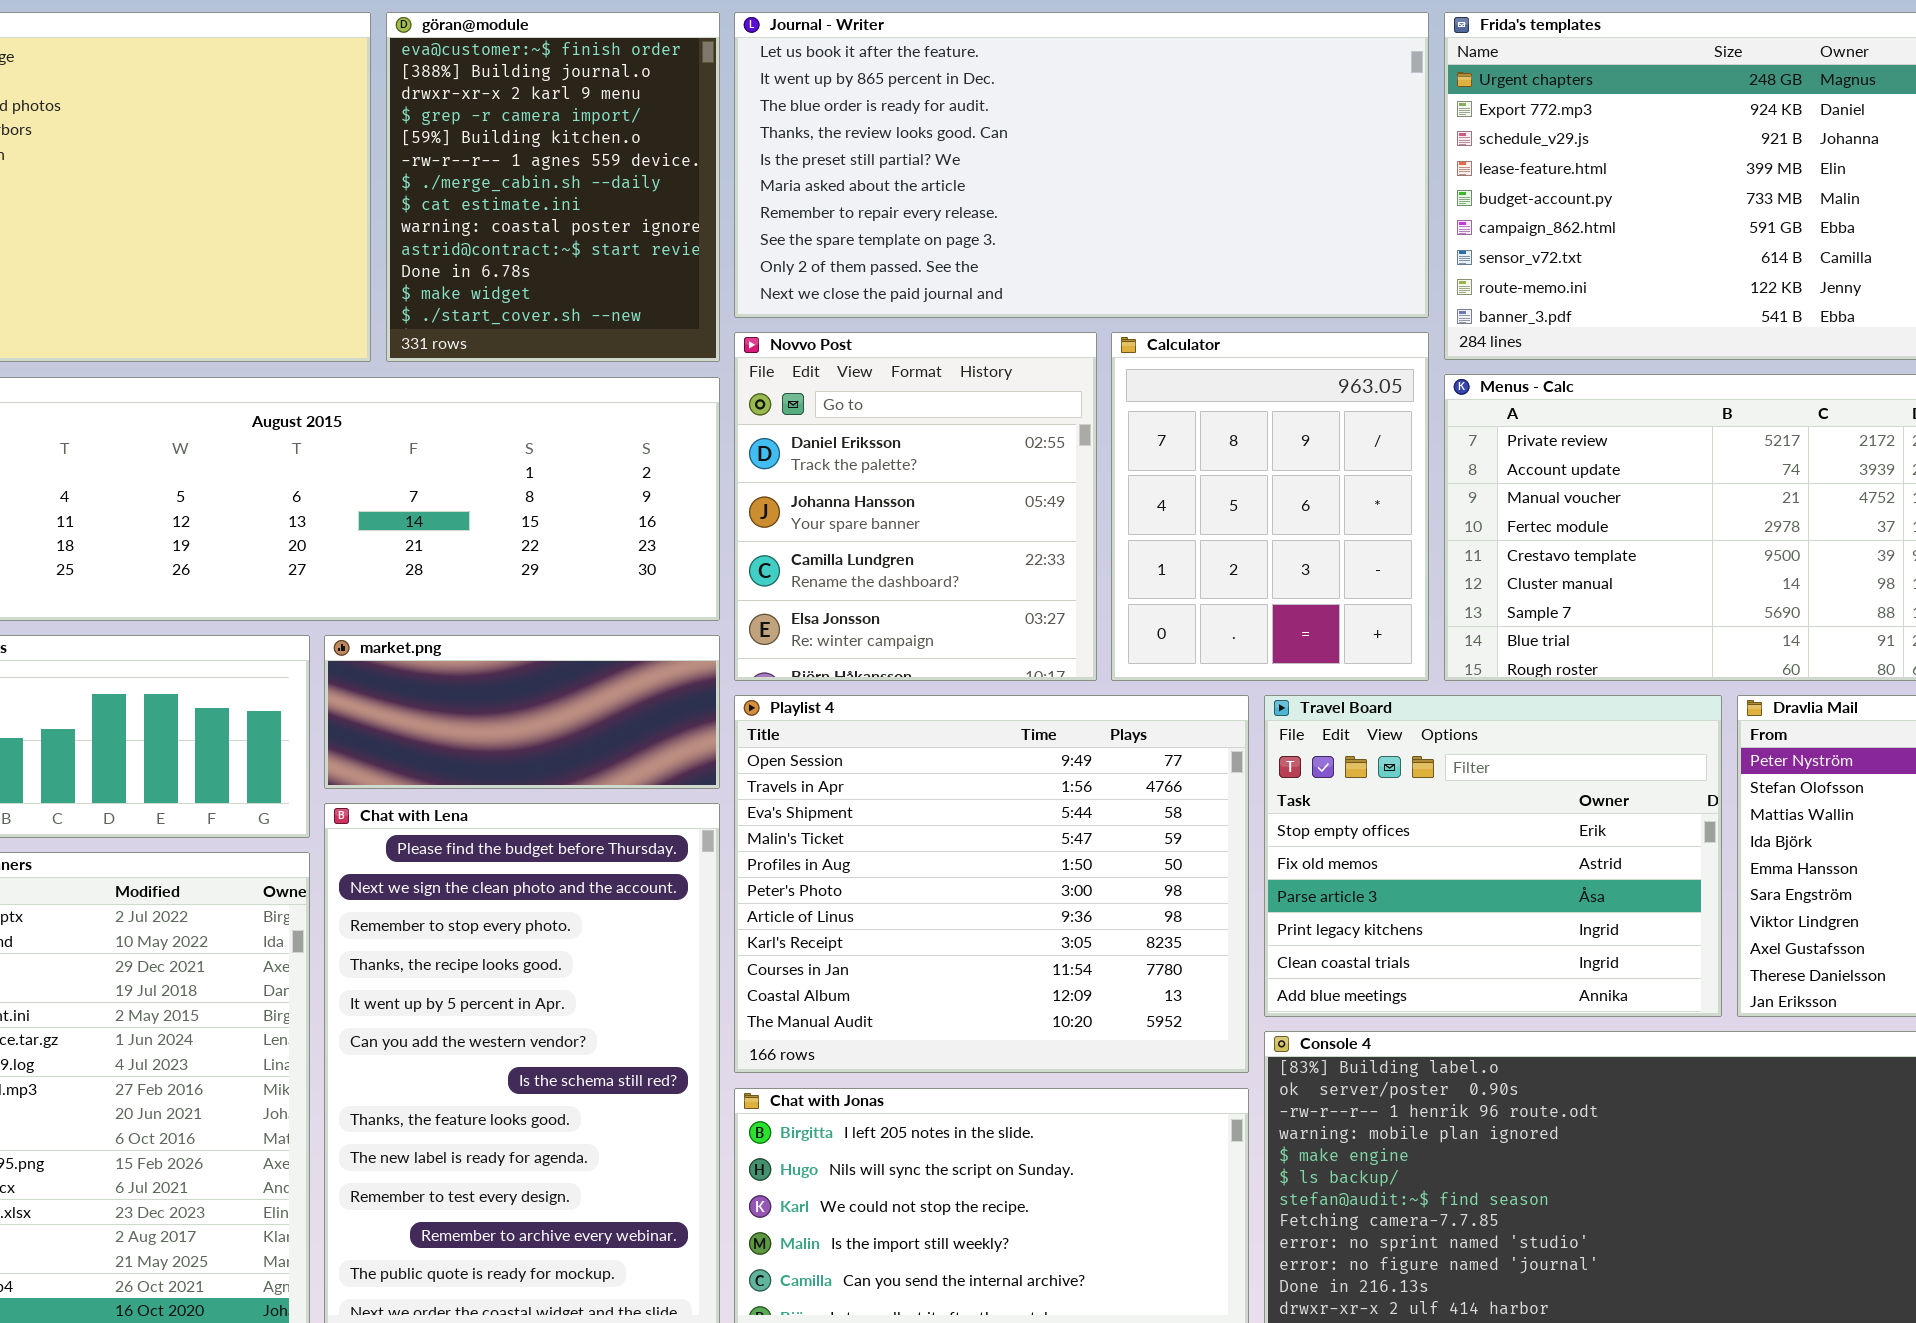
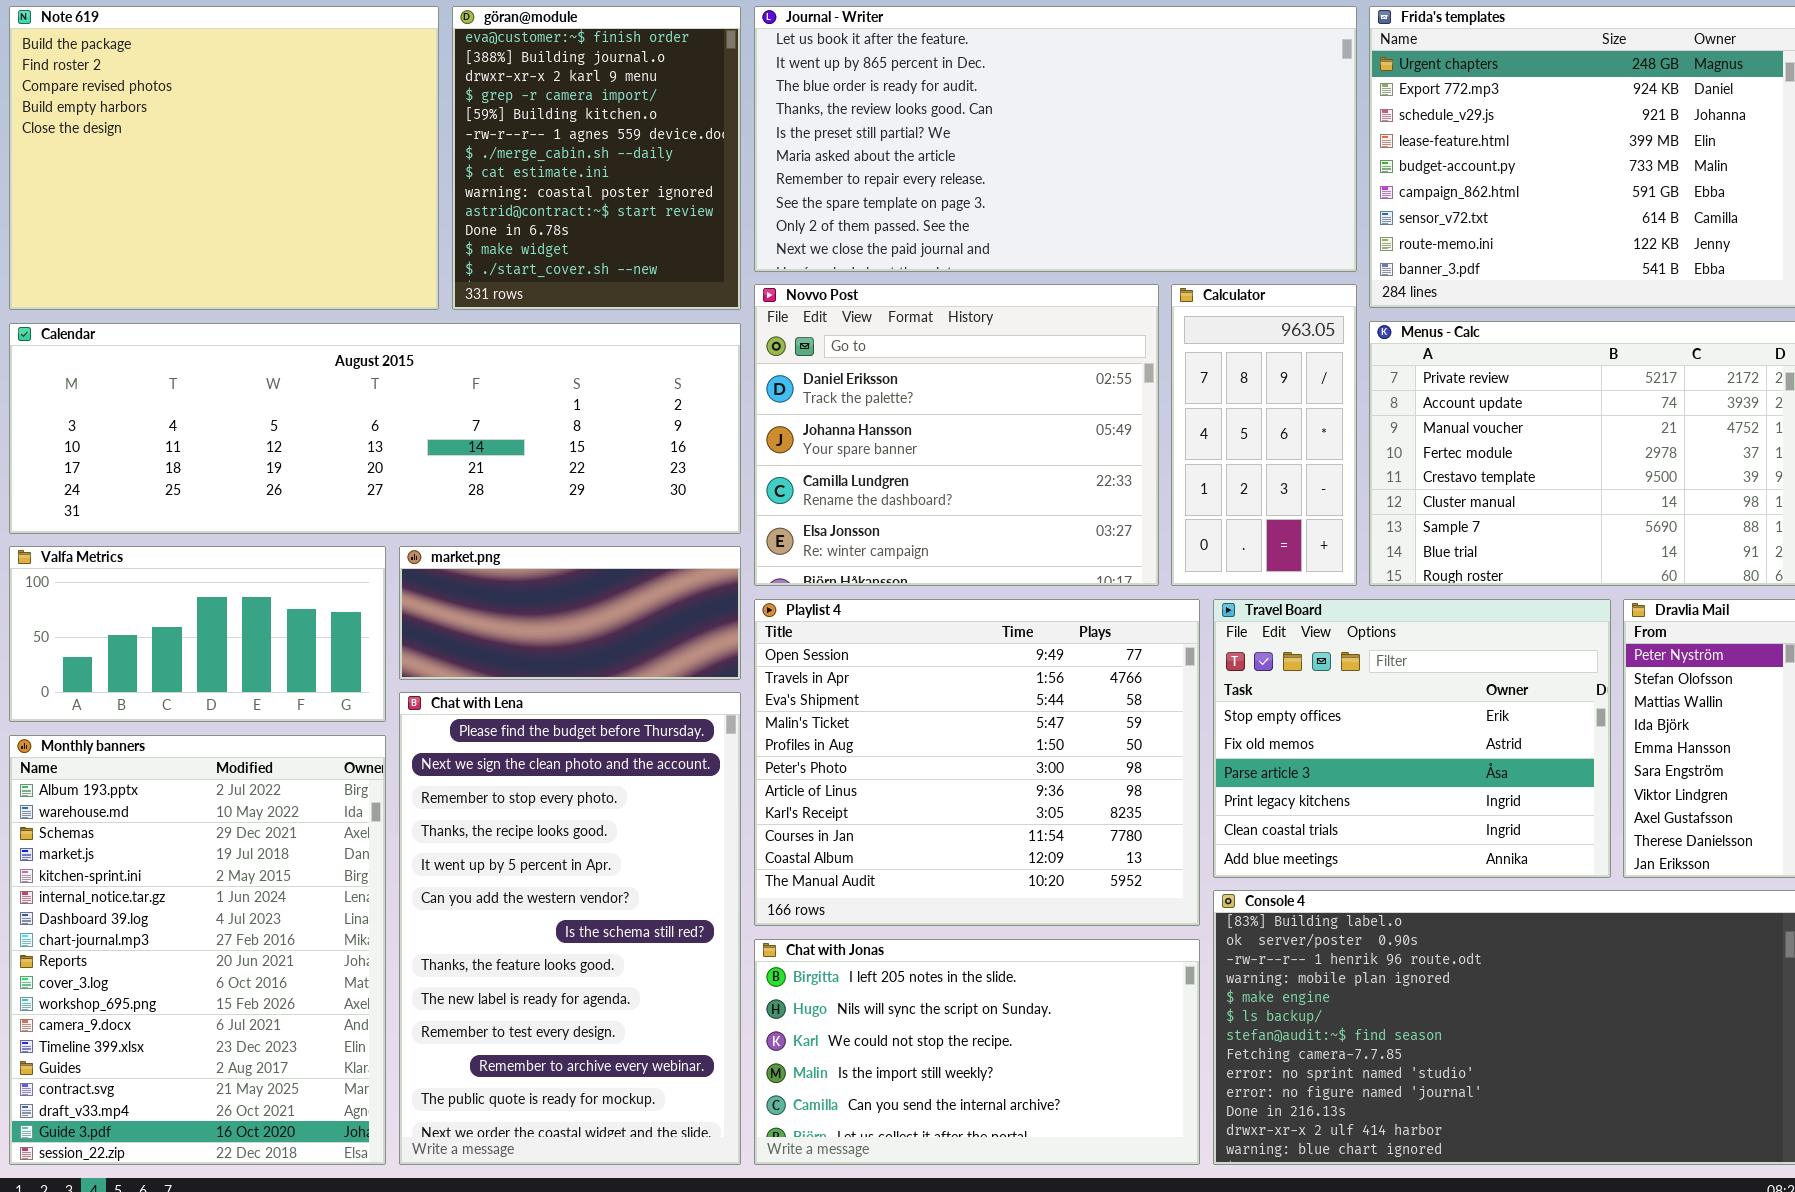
Novvo Post: [734,332,1097,681] -> [754,284,1159,586], resized
Calculator: [1111,332,1429,681] -> [1171,284,1357,586], resized

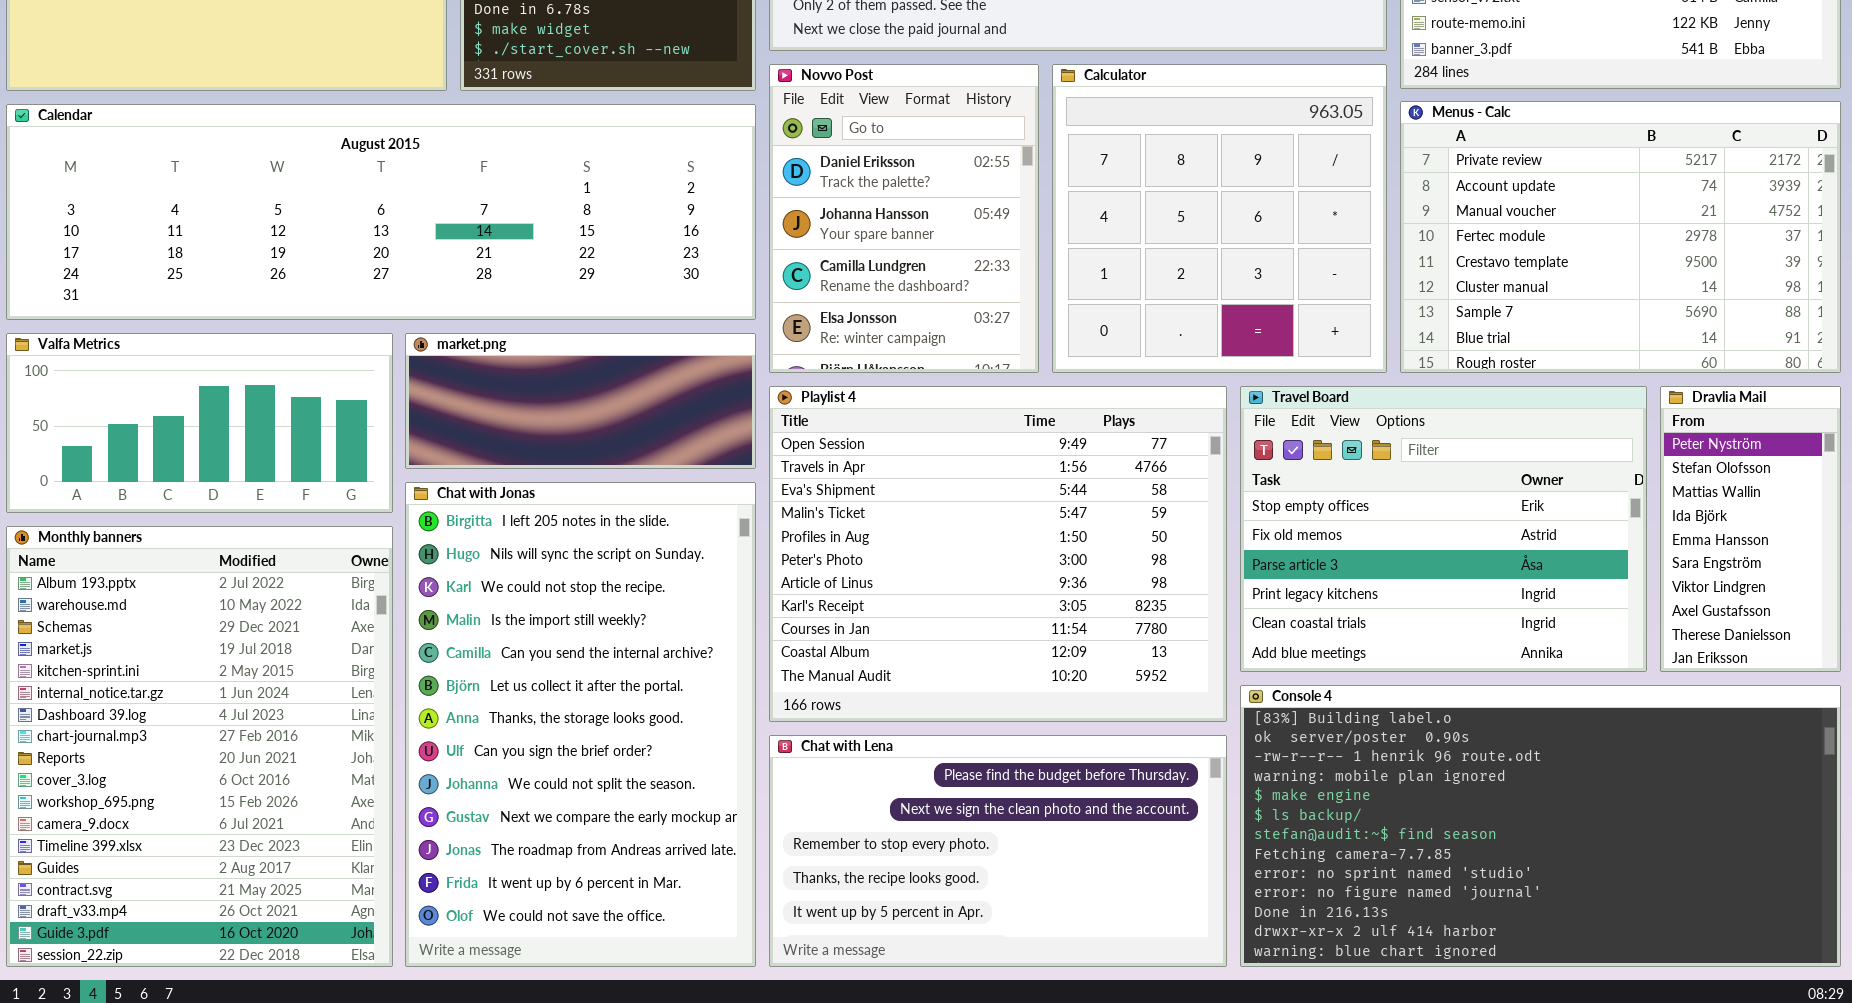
Novvo Post: [754,284,1159,586] -> [769,64,1039,373], resized
Calculator: [1171,284,1357,586] -> [1052,64,1387,373], resized
Chat with Lena: [399,692,741,1165] -> [769,735,1227,967], moved, resized
Chat with Jonas: [754,939,1200,1165] -> [405,482,756,967], moved, resized

